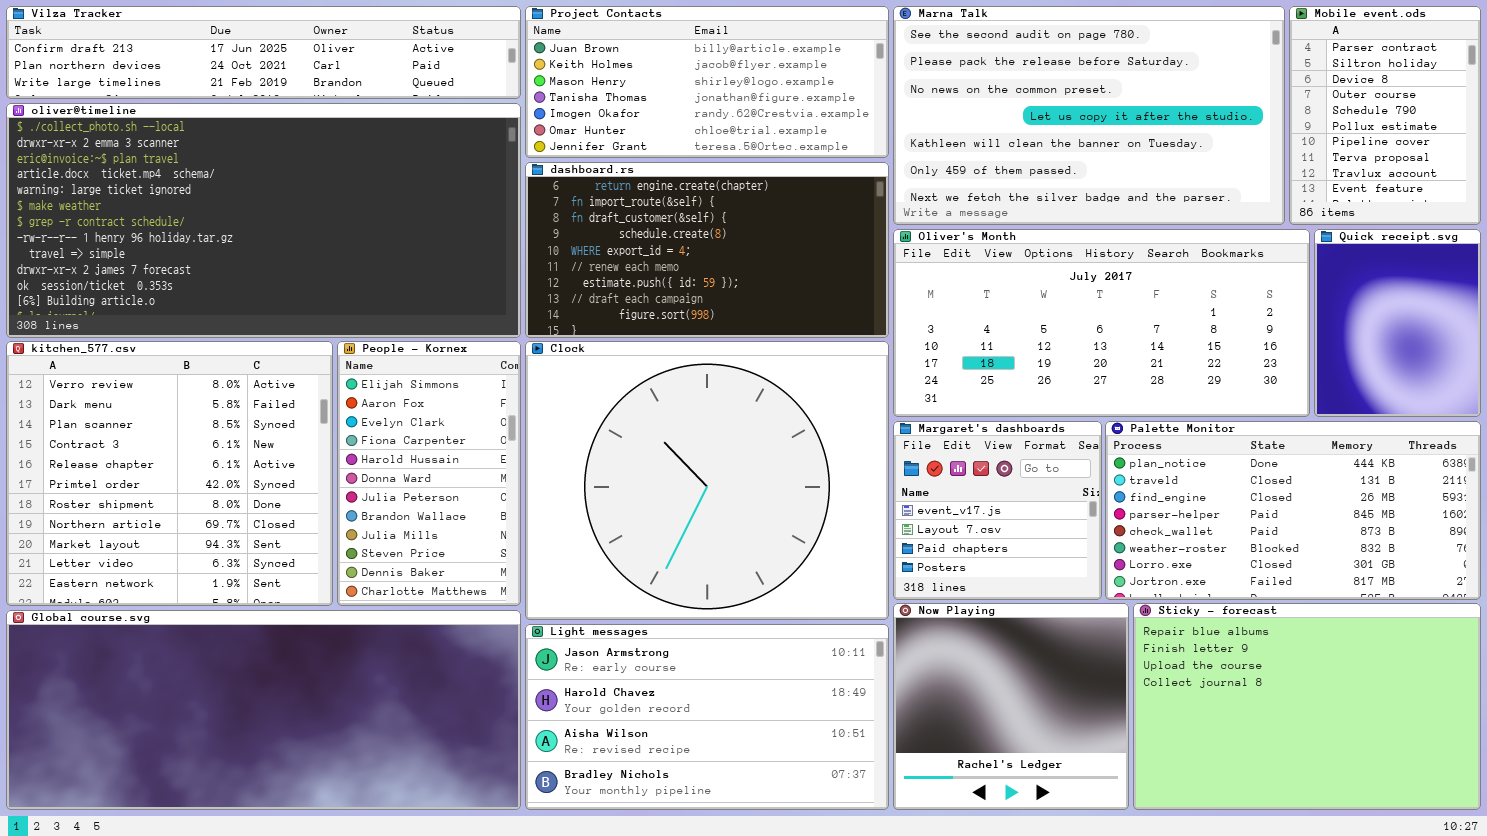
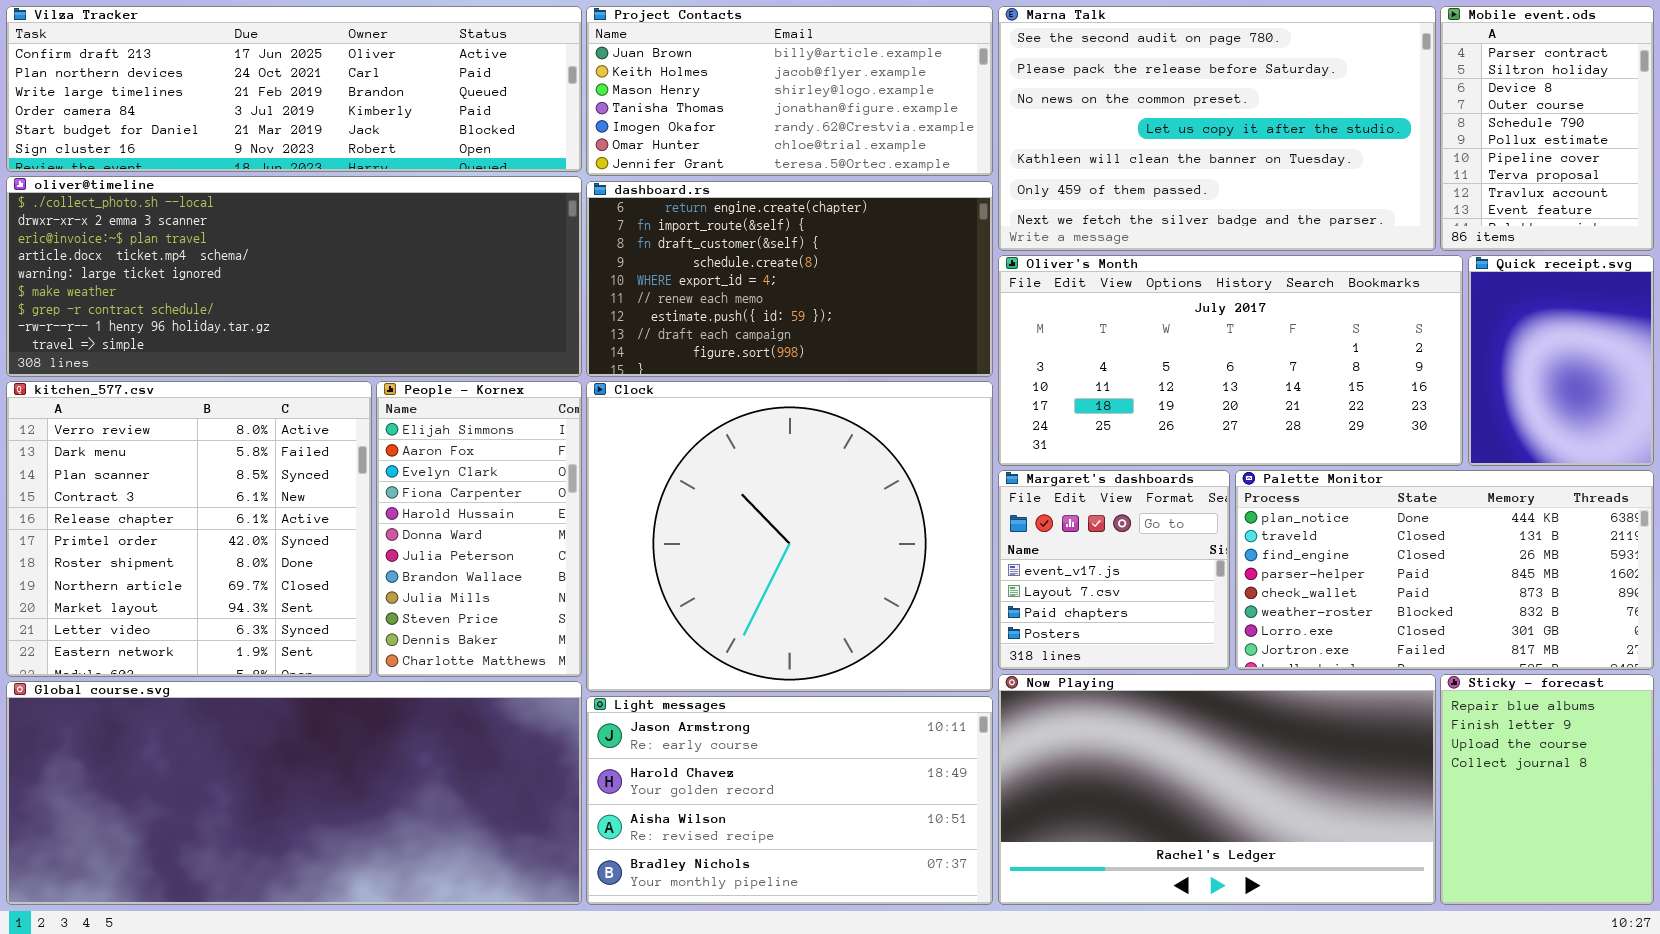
Vilza Tracker: [6,6,521,99] -> [6,6,582,172], resized
oliver@timeline: [6,103,521,338] -> [6,176,582,377], resized
Now Playing: [893,603,1129,810] -> [998,674,1436,905], resized
Sticky - forecast: [1133,603,1481,810] -> [1440,674,1654,905], resized

